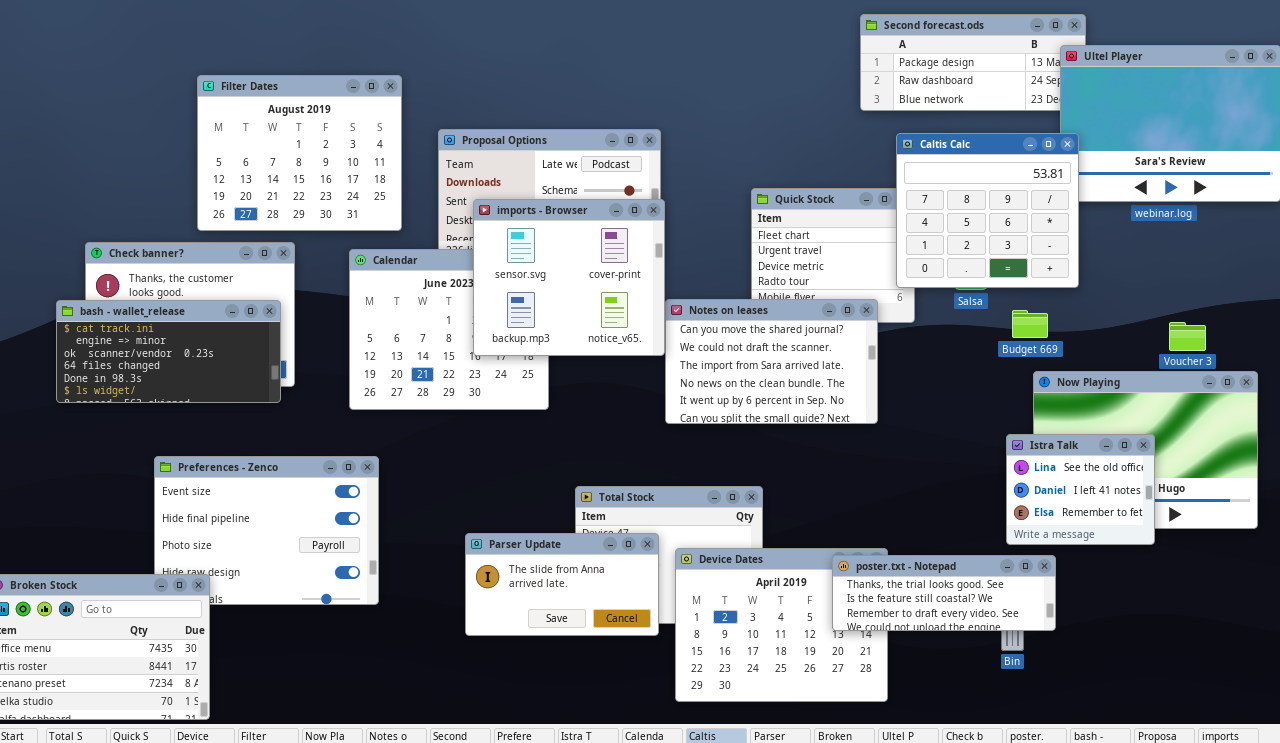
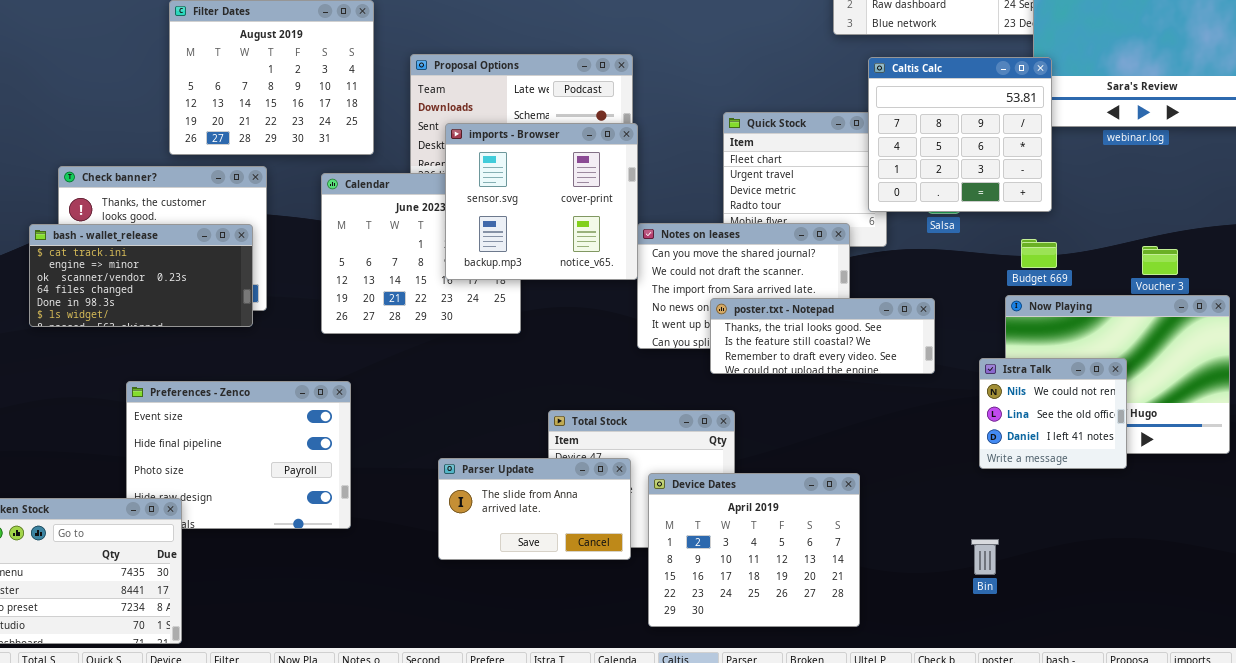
Budget 669: [1012,310,1048,338] -> [1021,239,1057,268], moved
Istra Talk: [1006,434,1155,545] -> [979,358,1127,469], scrolled up 1 row
poster.txt - Notepad: [832,555,1056,631] -> [710,298,935,374], moved

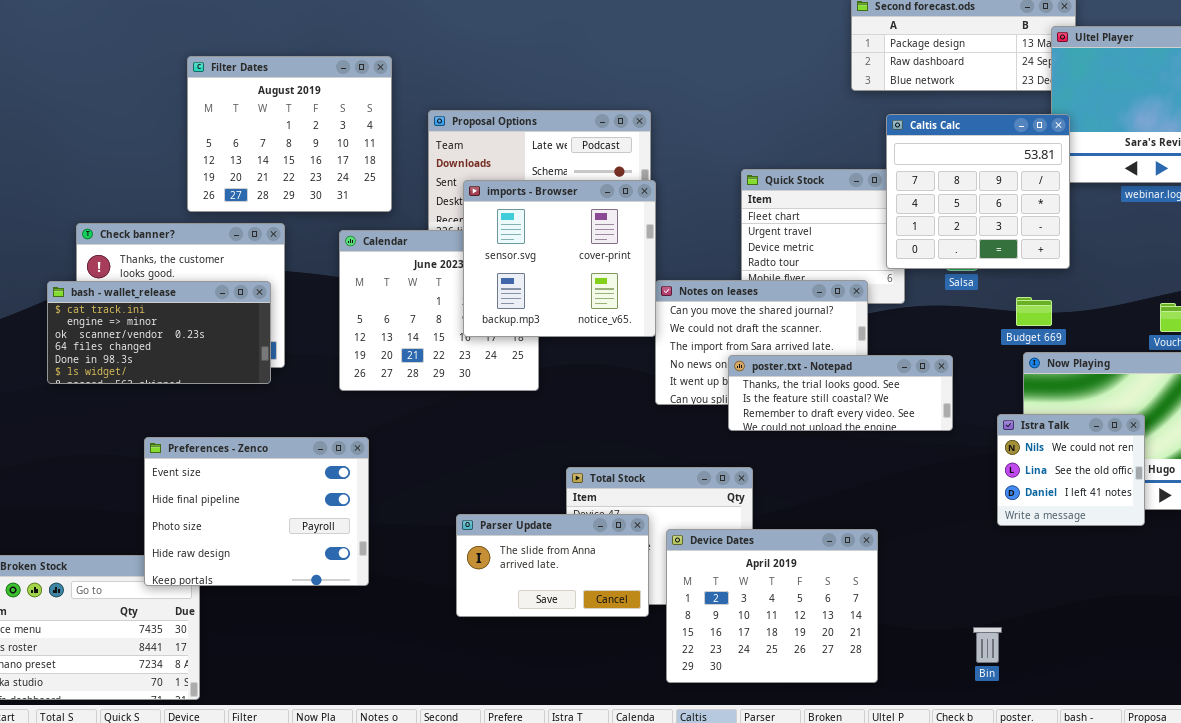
Budget 669: [1021,239,1057,268] -> [1016,297,1052,326], moved
Preferences - Zenco: [126,381,351,529] -> [144,437,369,586], raised
Bin: [971,539,999,575] -> [973,627,1002,663], moved

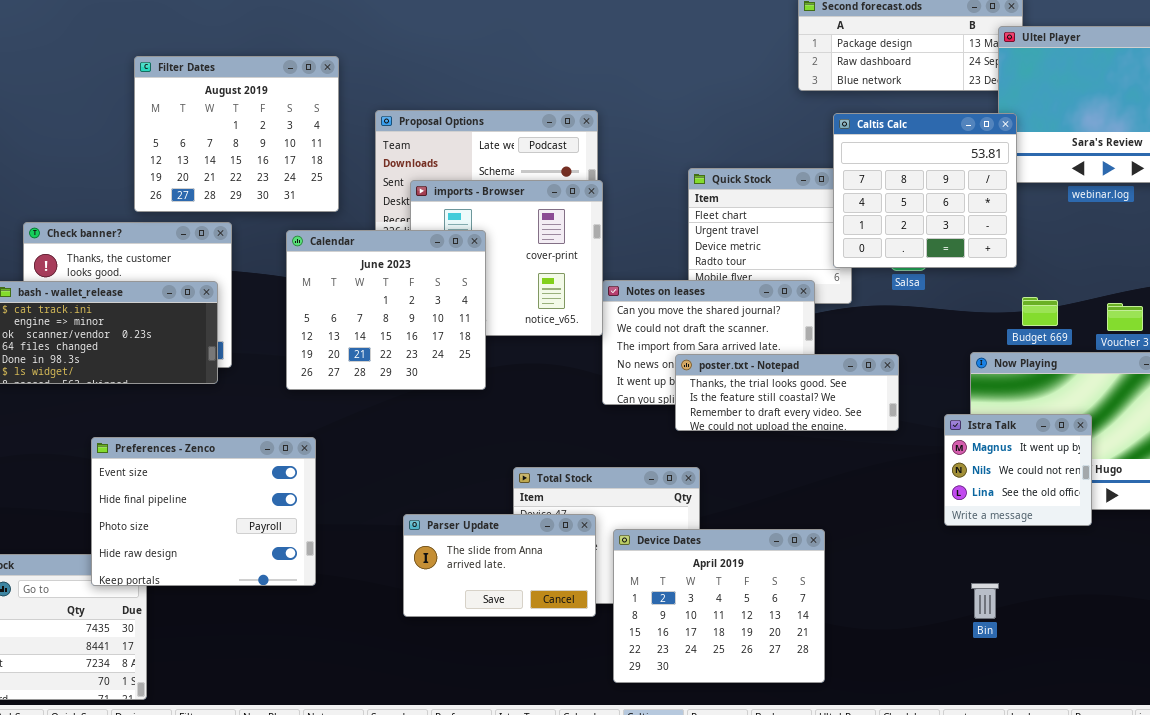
Calendar: [339,230,539,391] -> [286,230,486,390], raised
Budget 669: [1016,297,1052,326] -> [1022,297,1058,326], moved
Istra Talk: [997,414,1145,526] -> [944,414,1092,526], scrolled up 1 row
Bin: [973,627,1002,663] -> [971,583,999,619], moved

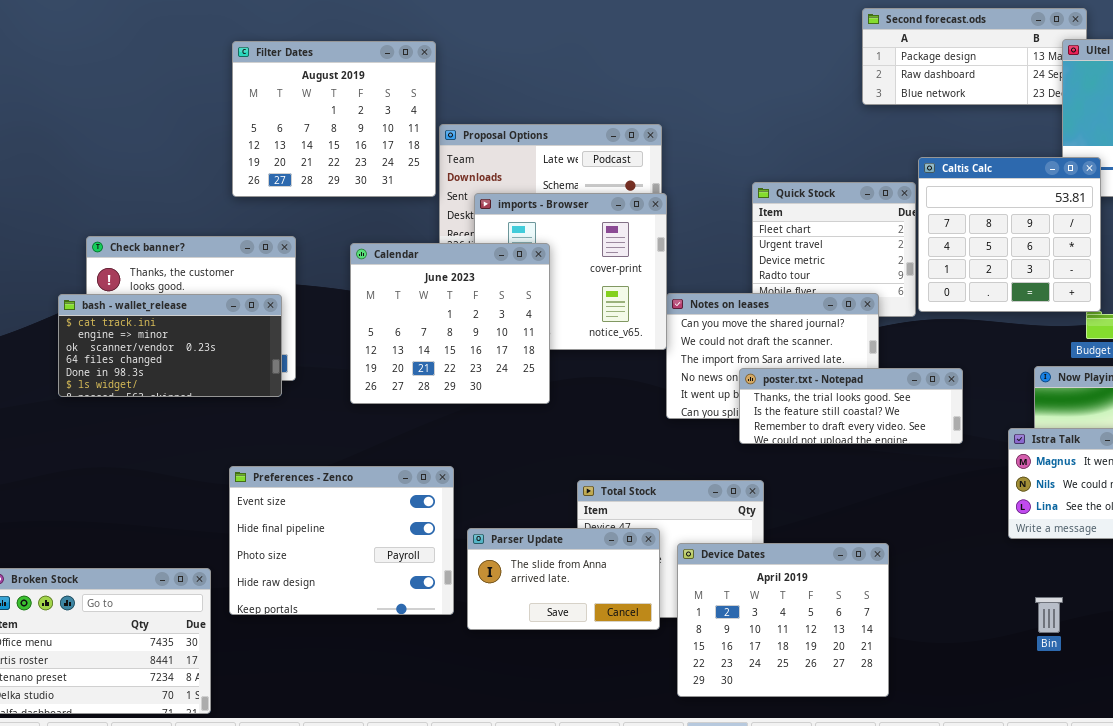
Filter Dates: [134,56,339,212] -> [232,41,436,197], moved
Caltis Calc: [833,113,1017,268] -> [918,157,1101,312], moved
Preferences - Zenco: [91,437,316,586] -> [229,466,454,615], moved

